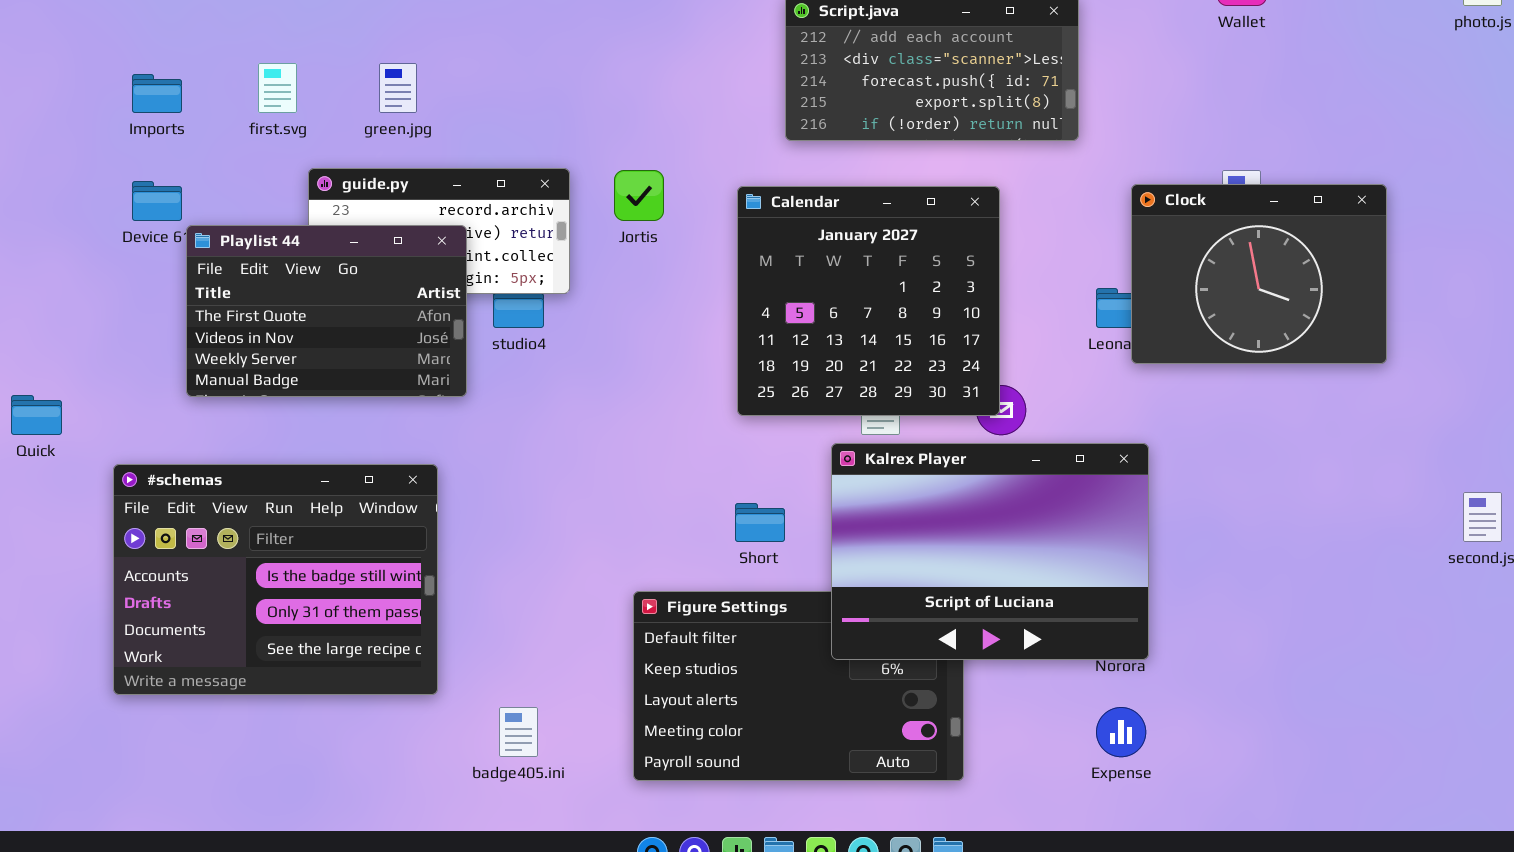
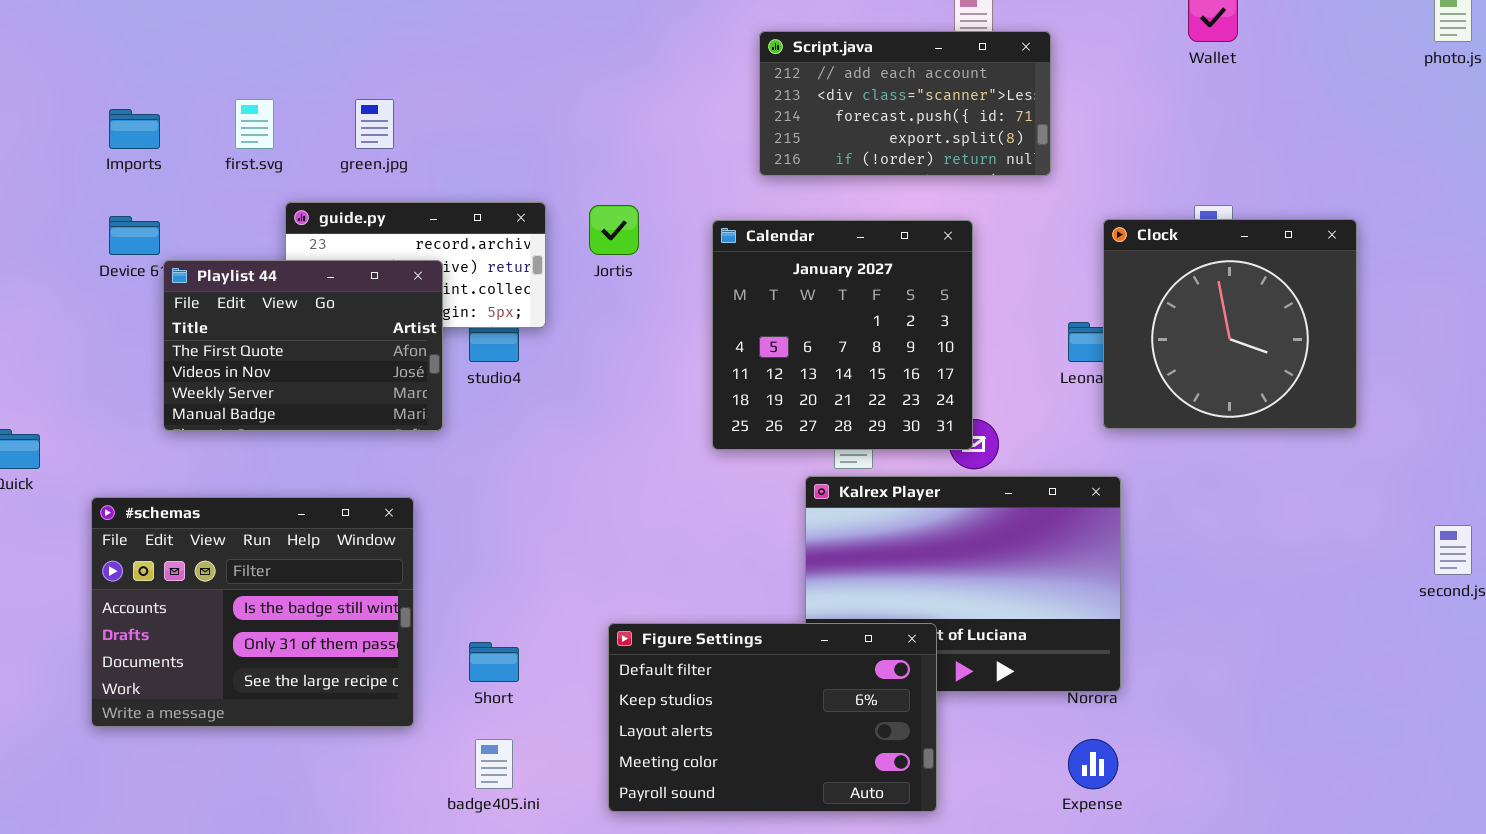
Clock: [1131,184,1387,364] -> [1103,219,1357,429], resized
Short: [735,503,785,542] -> [469,642,519,682], moved
Figure Settings: [633,591,964,781] -> [608,623,937,812], raised

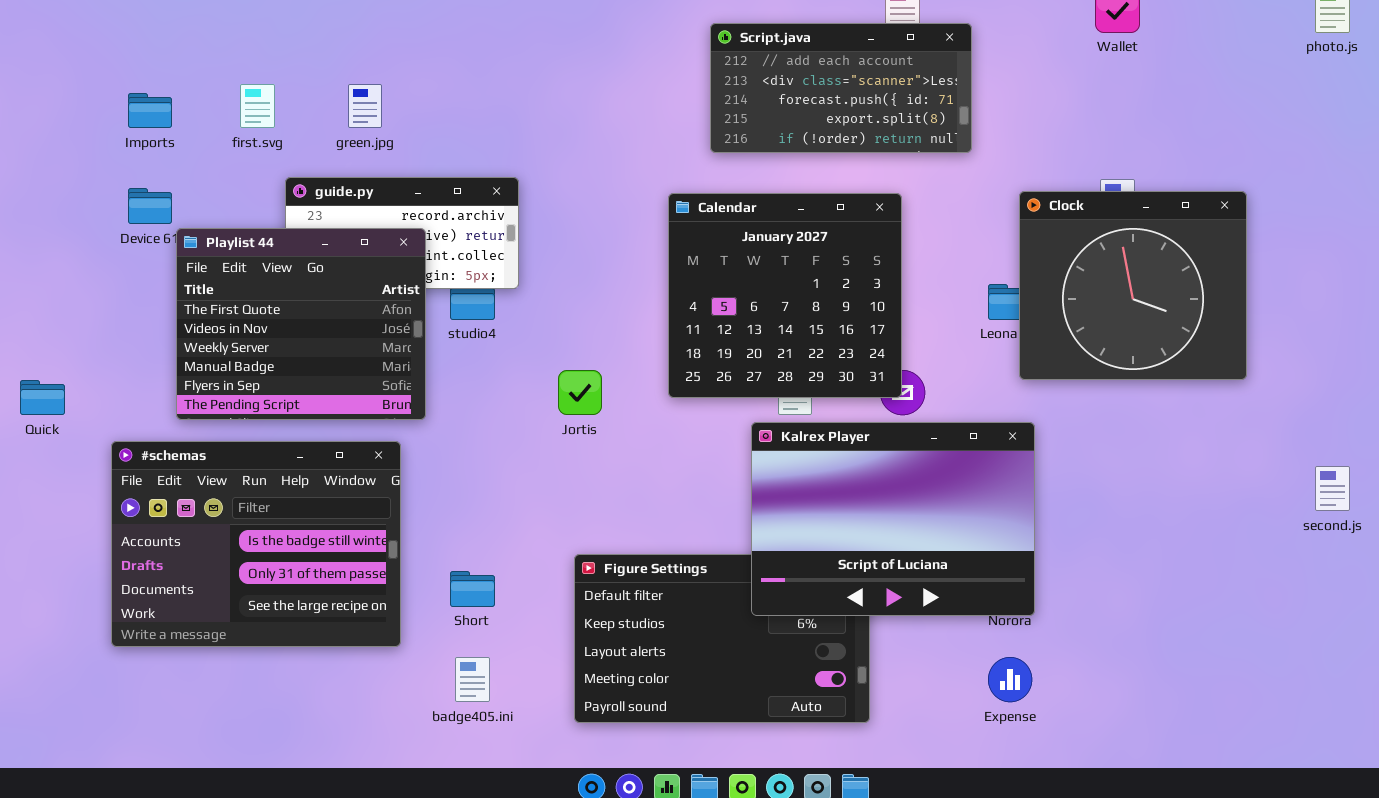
Jortis: [589,205,639,255] -> [558,370,602,415], moved
Playlist 44: [163,260,443,431] -> [176,228,426,420], resized
Kalrex Player: [805,476,1121,692] -> [751,422,1035,616], raised

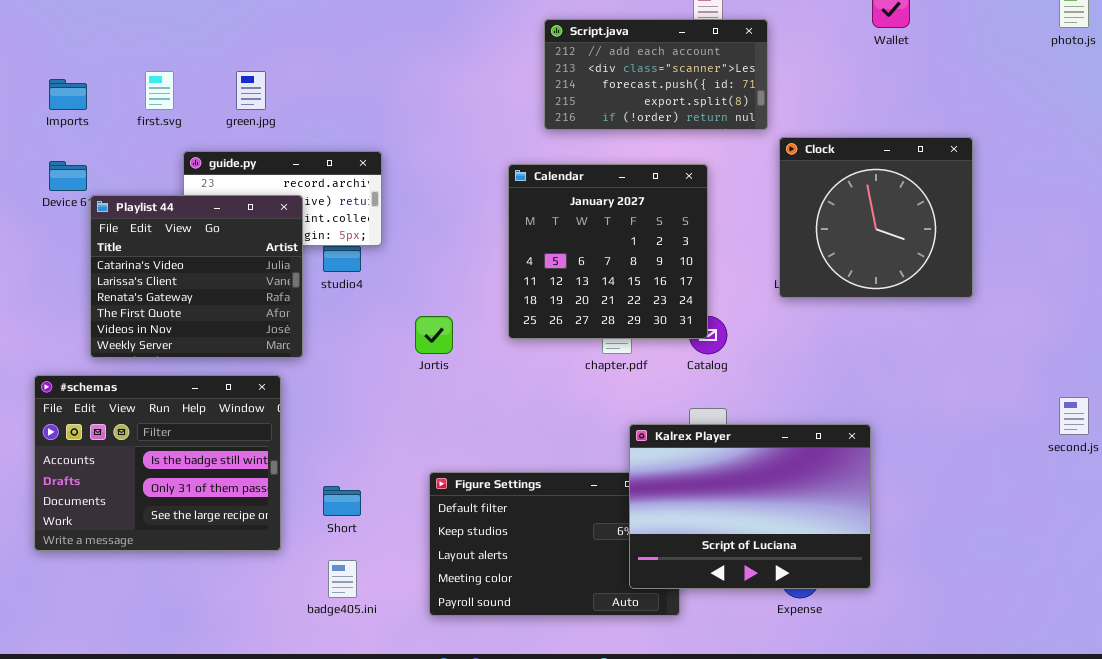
Clock: [1019,191,1247,380] -> [779,137,973,298], moved
Playlist 44: [176,228,426,420] -> [90,195,303,358], scrolled up 3 rows
Kalrex Player: [751,422,1035,616] -> [629,424,871,589], moved

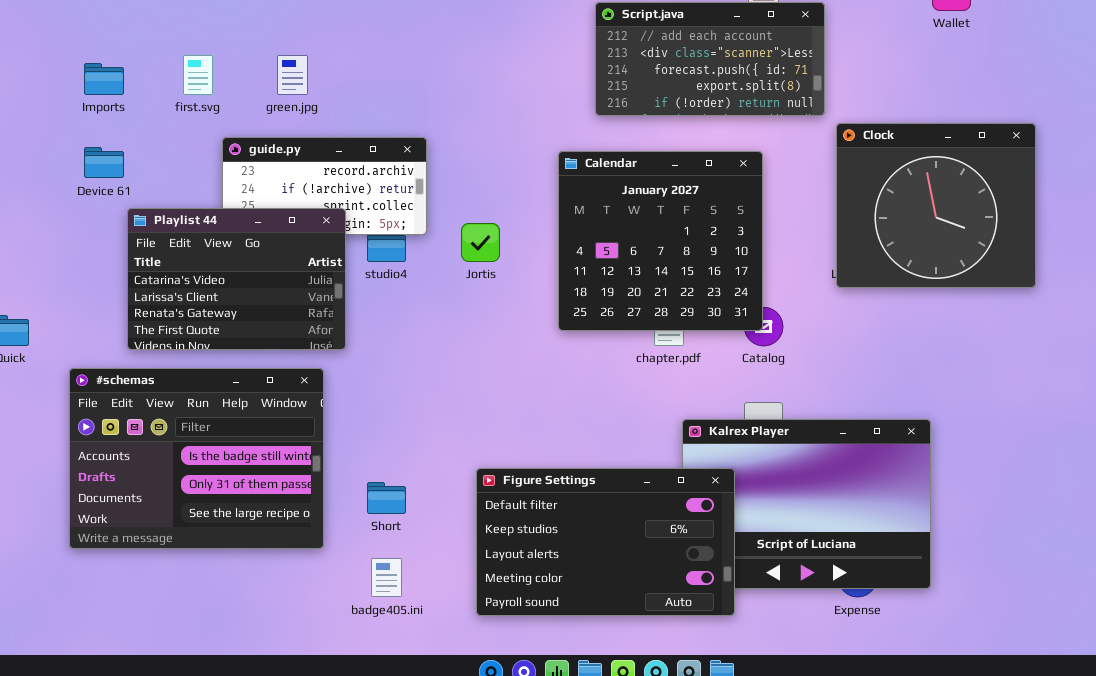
Playlist 44: [90,195,303,358] -> [127,208,346,350], resized
Jortis: [415,316,453,354] -> [461,223,500,262], moved
Figure Settings: [429,472,680,616] -> [476,468,735,616], raised

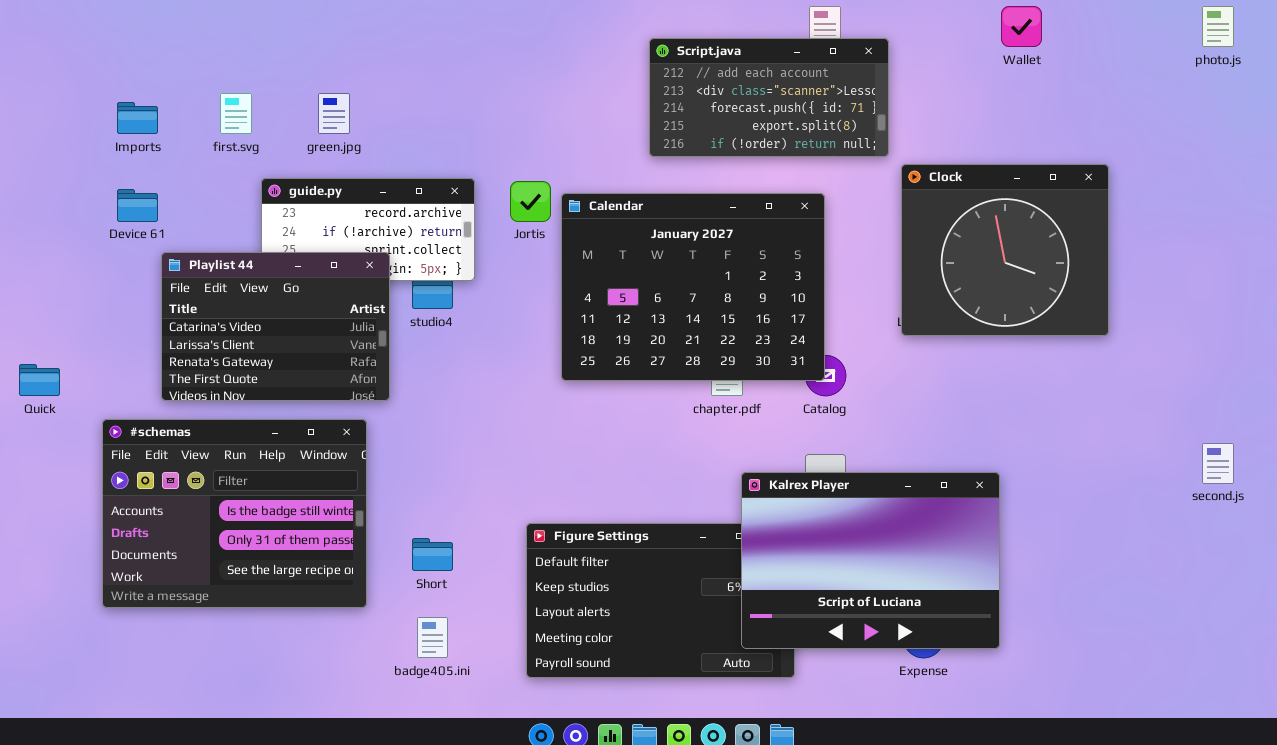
Calendar: [558,151,763,331] -> [561,193,825,381], resized
Jortis: [461,223,500,262] -> [510,181,551,222], moved
Kalrex Player: [682,419,931,589] -> [741,472,1000,649], raised

